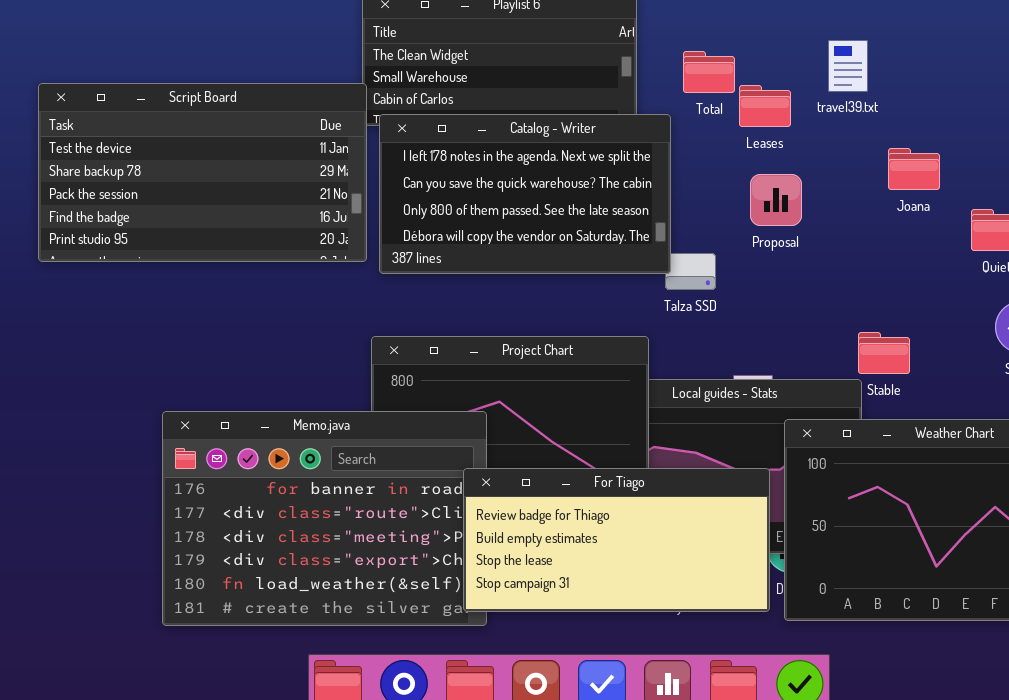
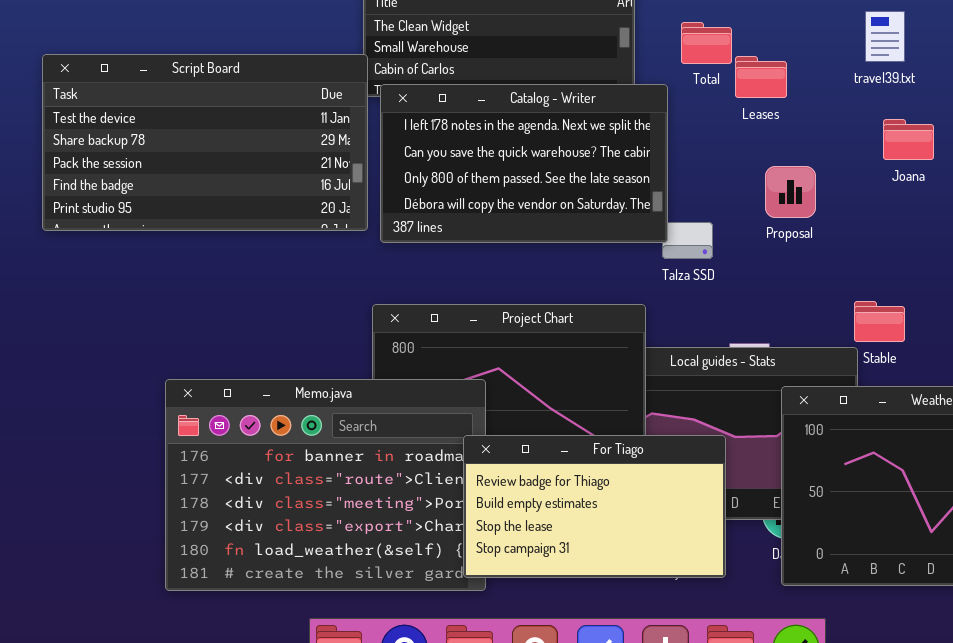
travel39.txt: [828,40,868,92] -> [865,11,905,62], moved
Proposal: [750,174,802,226] -> [765,166,816,218], moved
For Tiago: [463,468,770,612] -> [463,435,726,578], resized

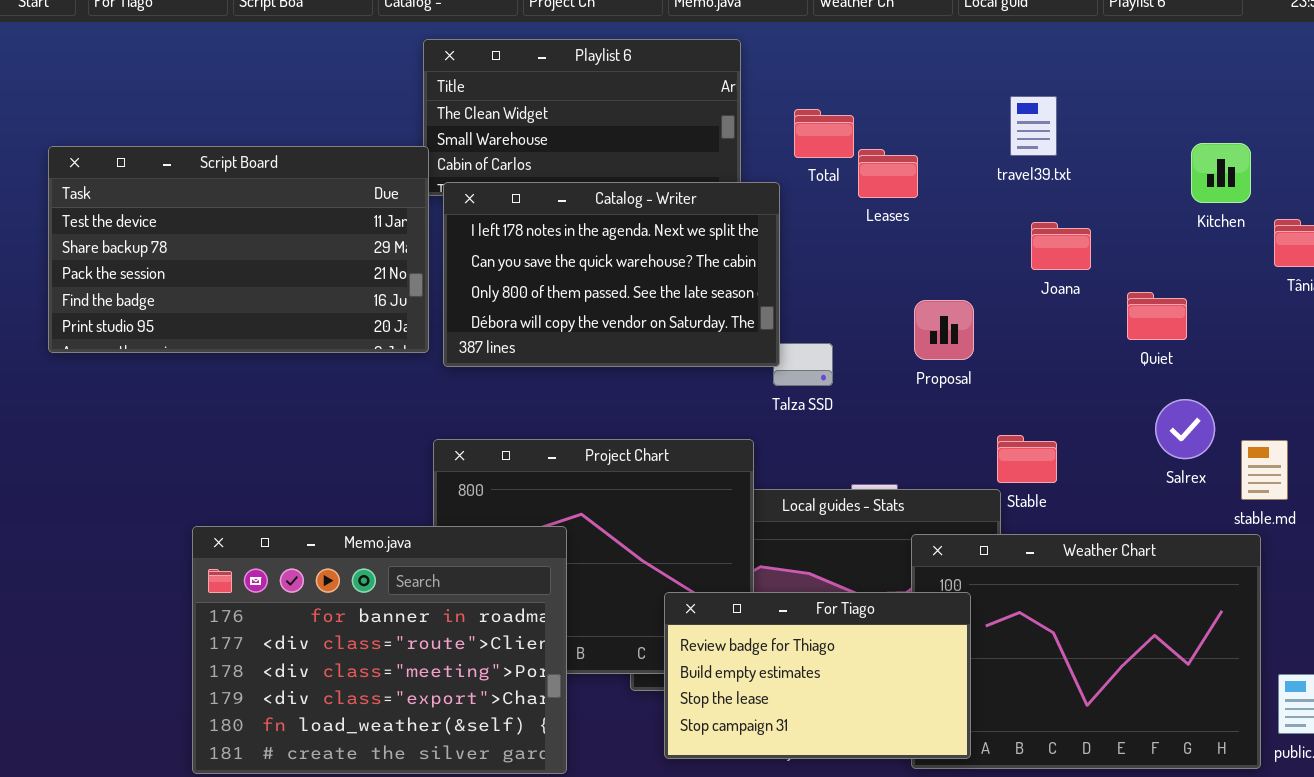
Proposal: [765,166,816,218] -> [914,300,974,360], moved
For Tiago: [463,435,726,578] -> [664,592,971,759], moved

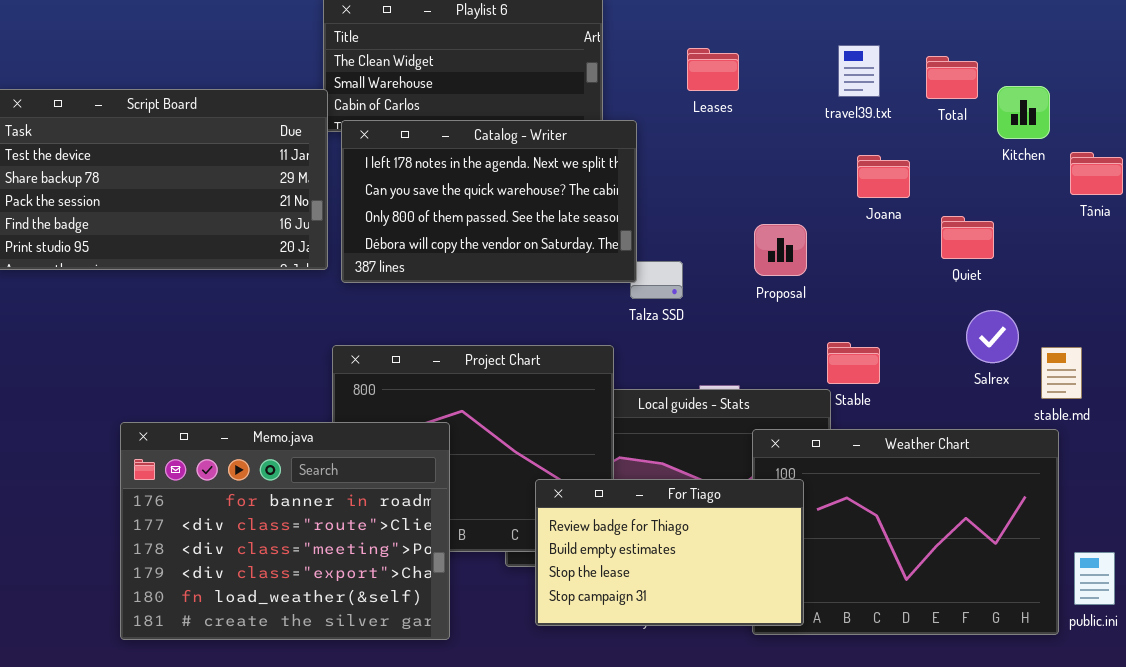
Total: [794,109,854,158] -> [926,56,978,99], moved
Leases: [858,149,918,198] -> [687,48,739,91], moved

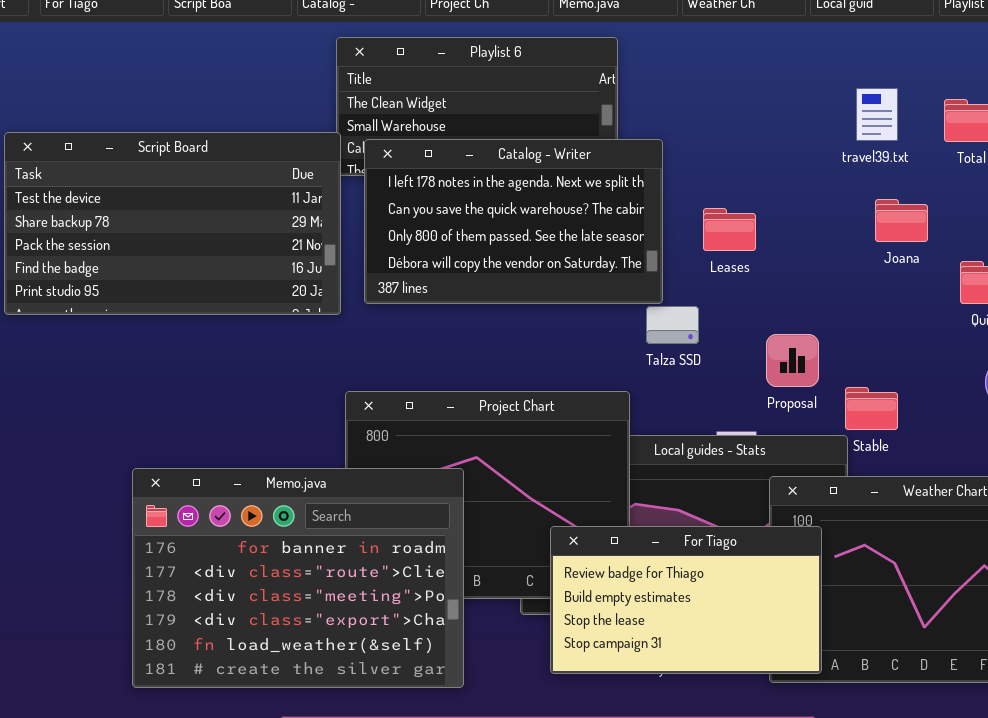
Leases: [687,48,739,91] -> [703,208,756,251], moved
Catalog - Writer: [341,120,637,283] -> [364,139,663,304], moved
Proposal: [754,224,807,276] -> [766,334,819,387], moved

